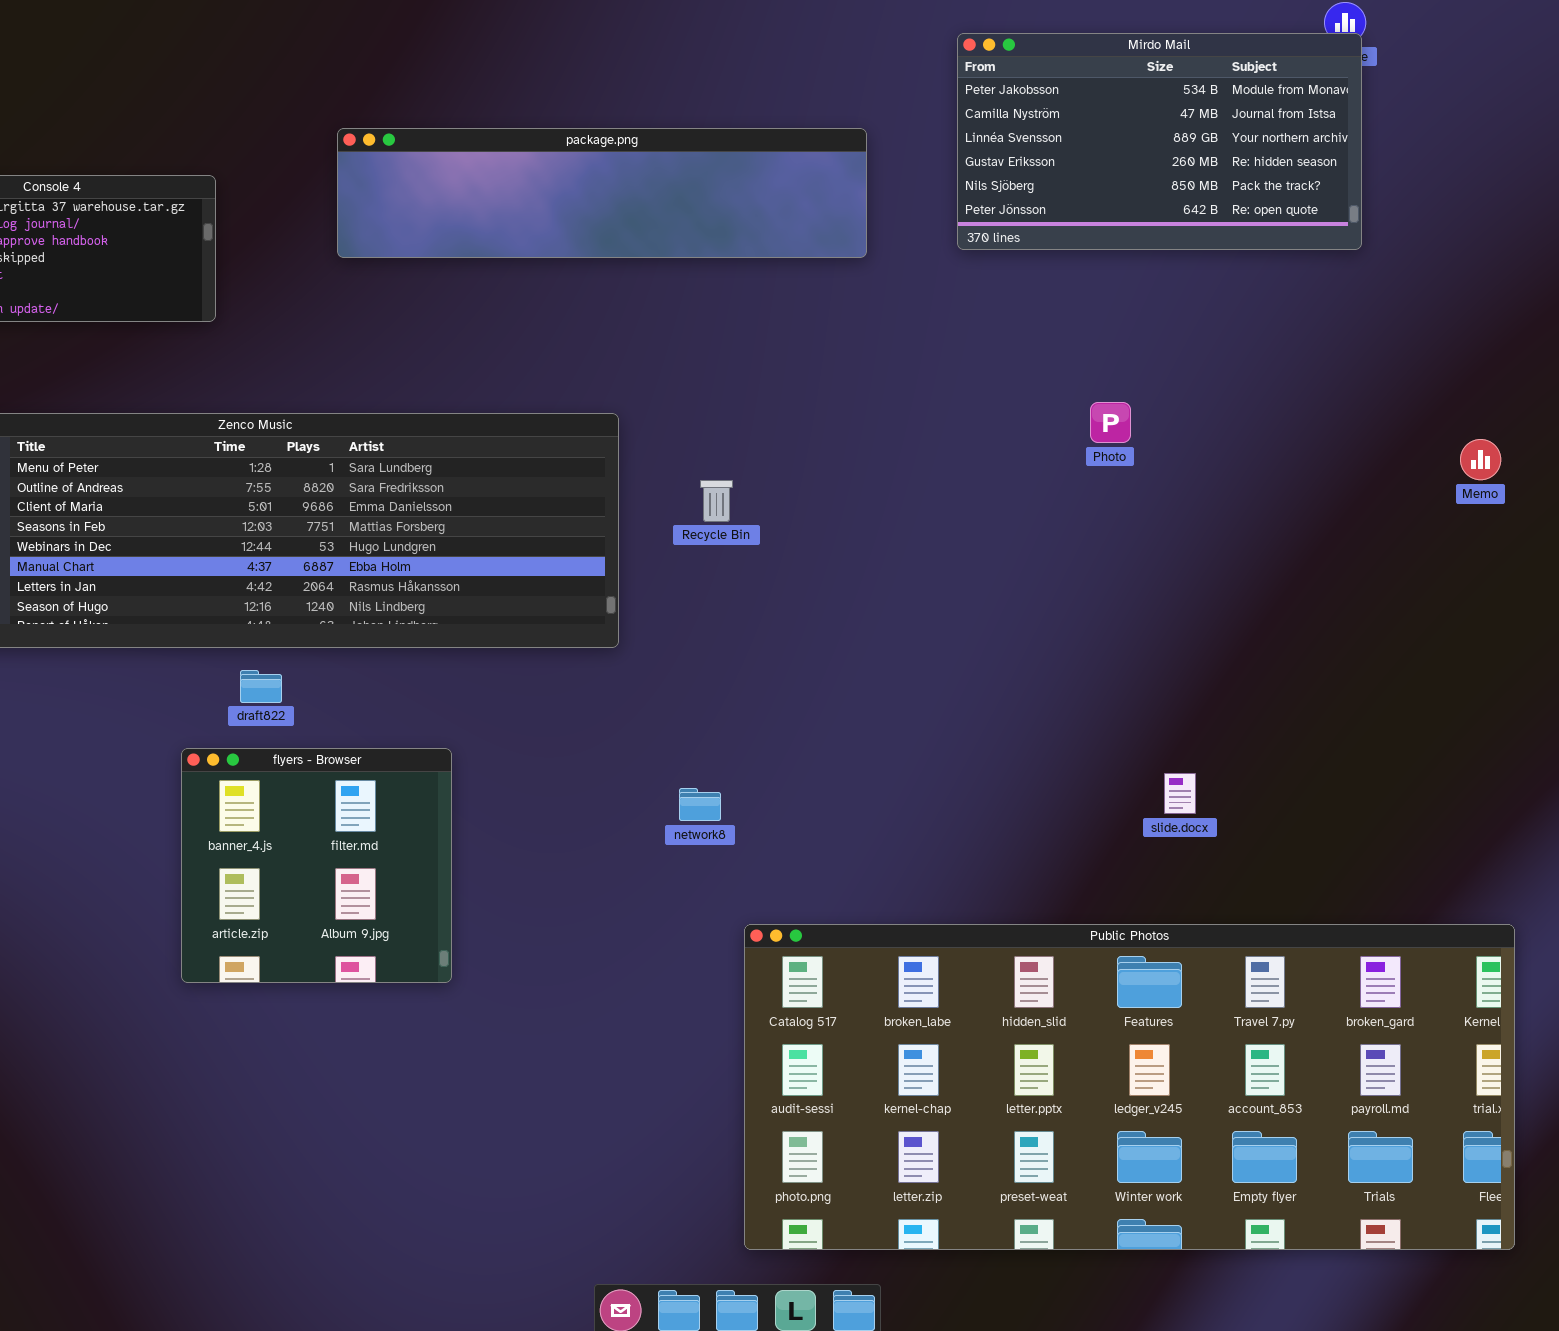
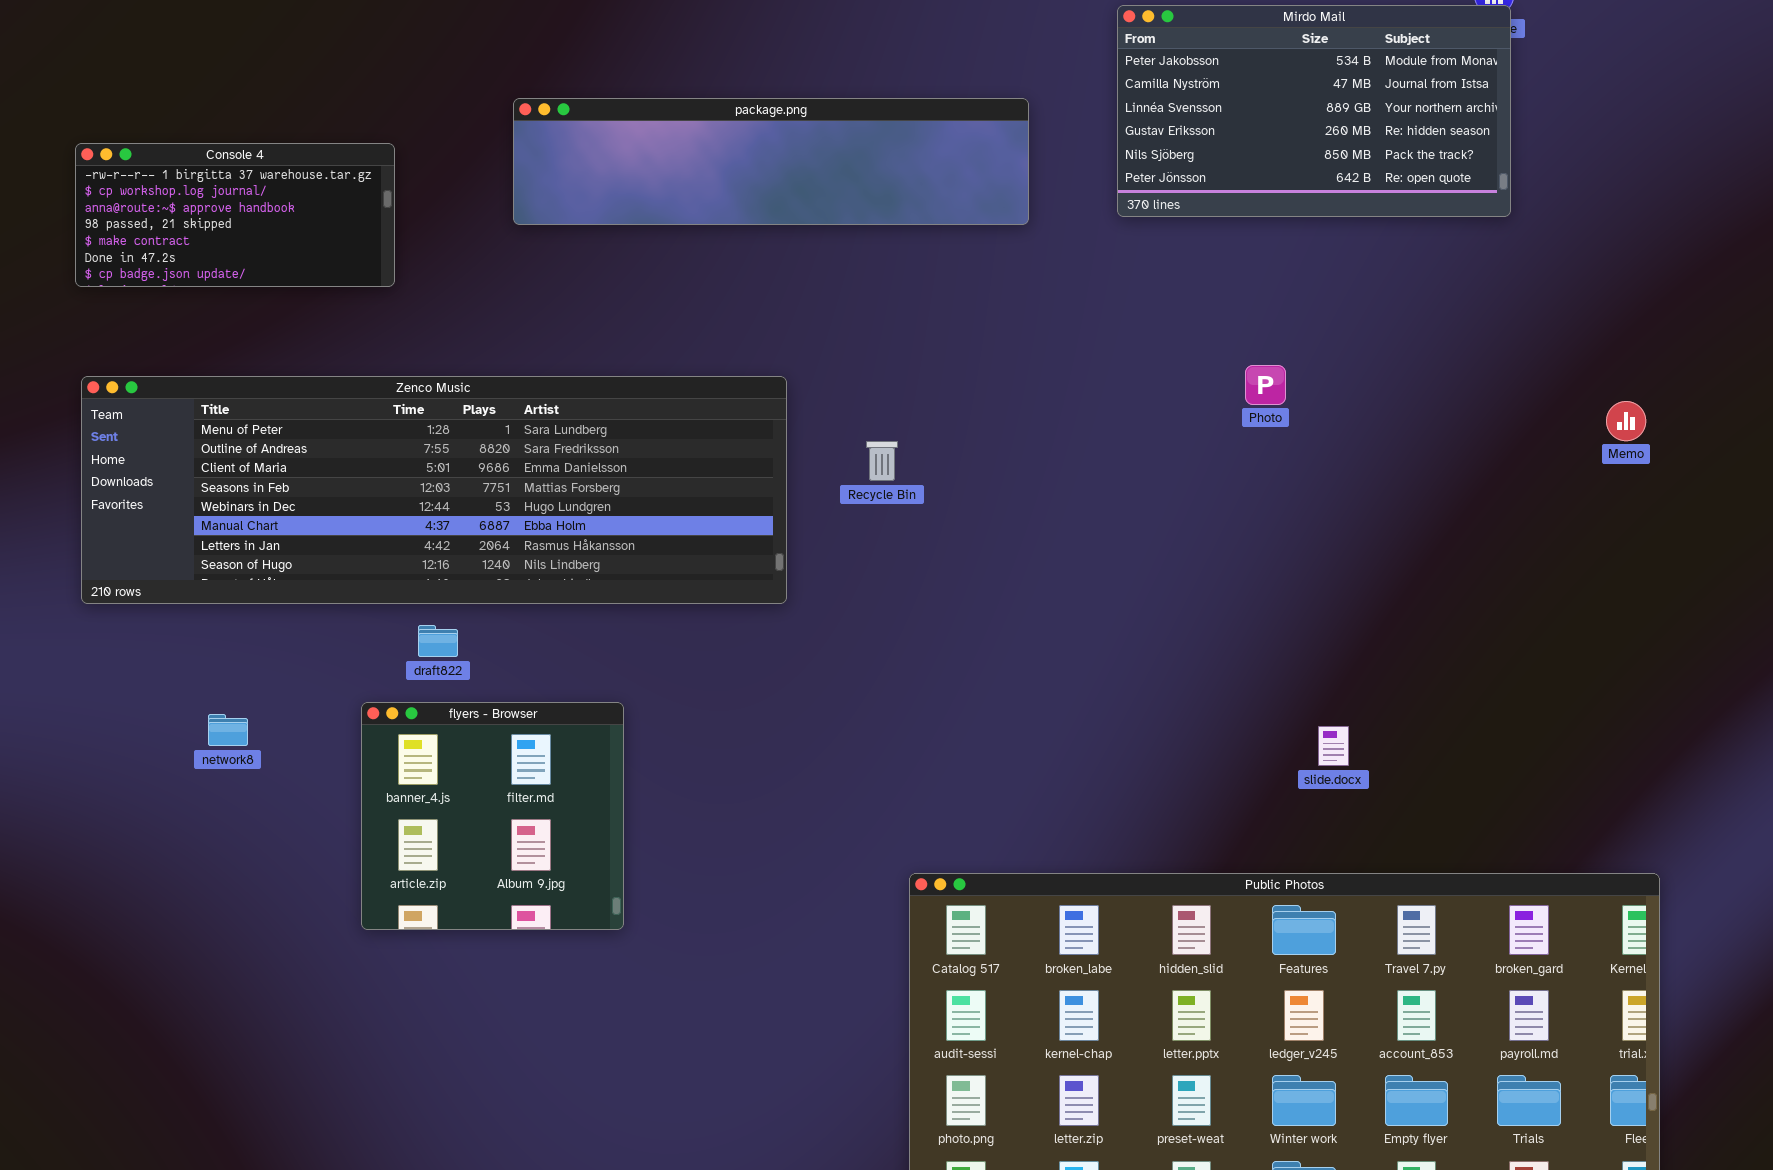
network8: [679,788,721,821] -> [208,714,248,746], moved

